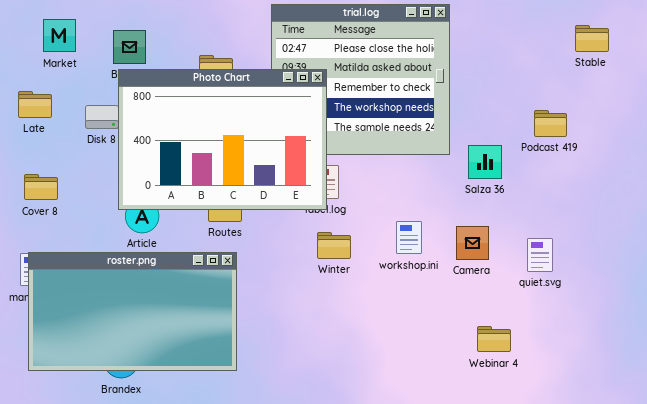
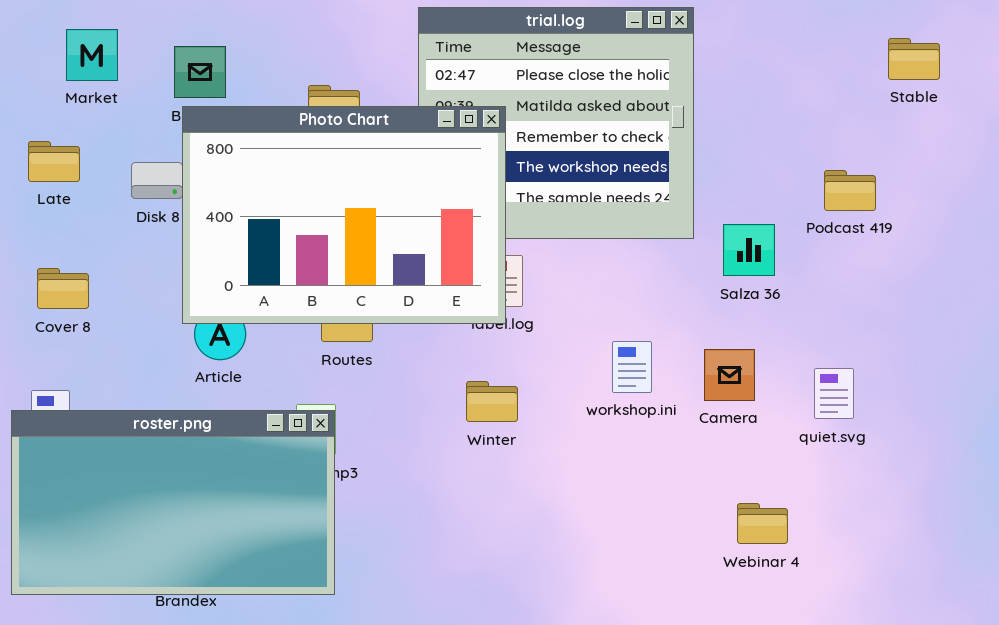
Winter: [317,232,351,259] -> [466,381,518,422], moved
roster.png: [28,252,237,371] -> [11,410,335,595], moved

